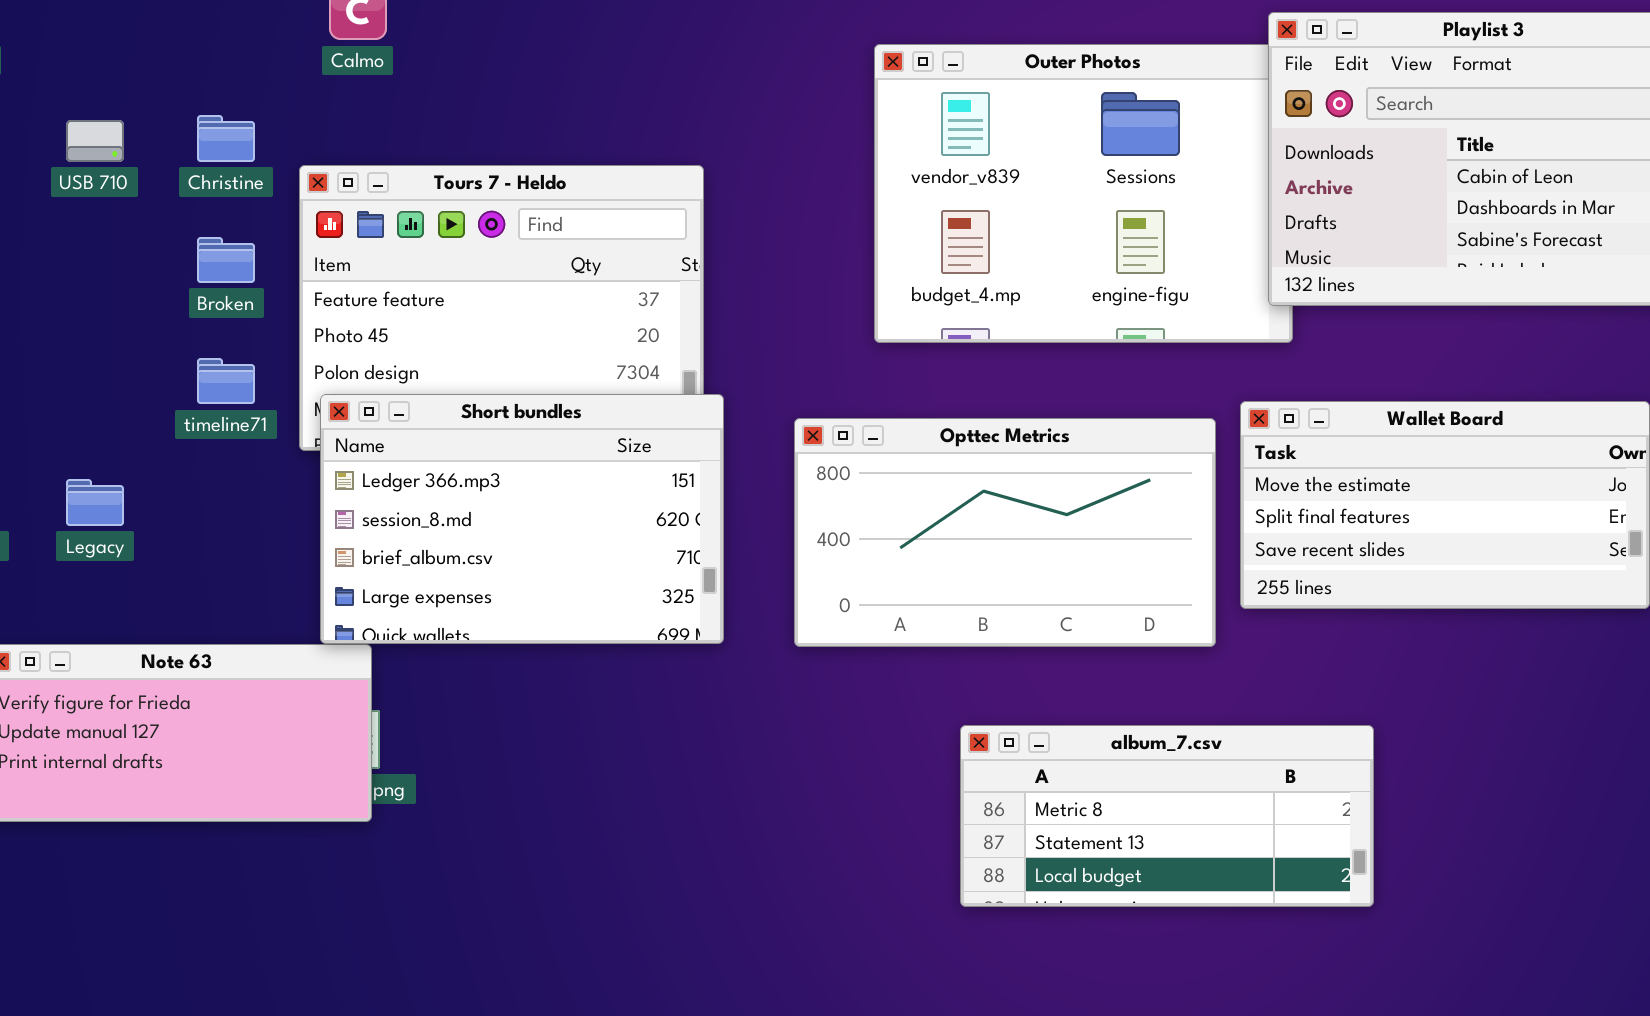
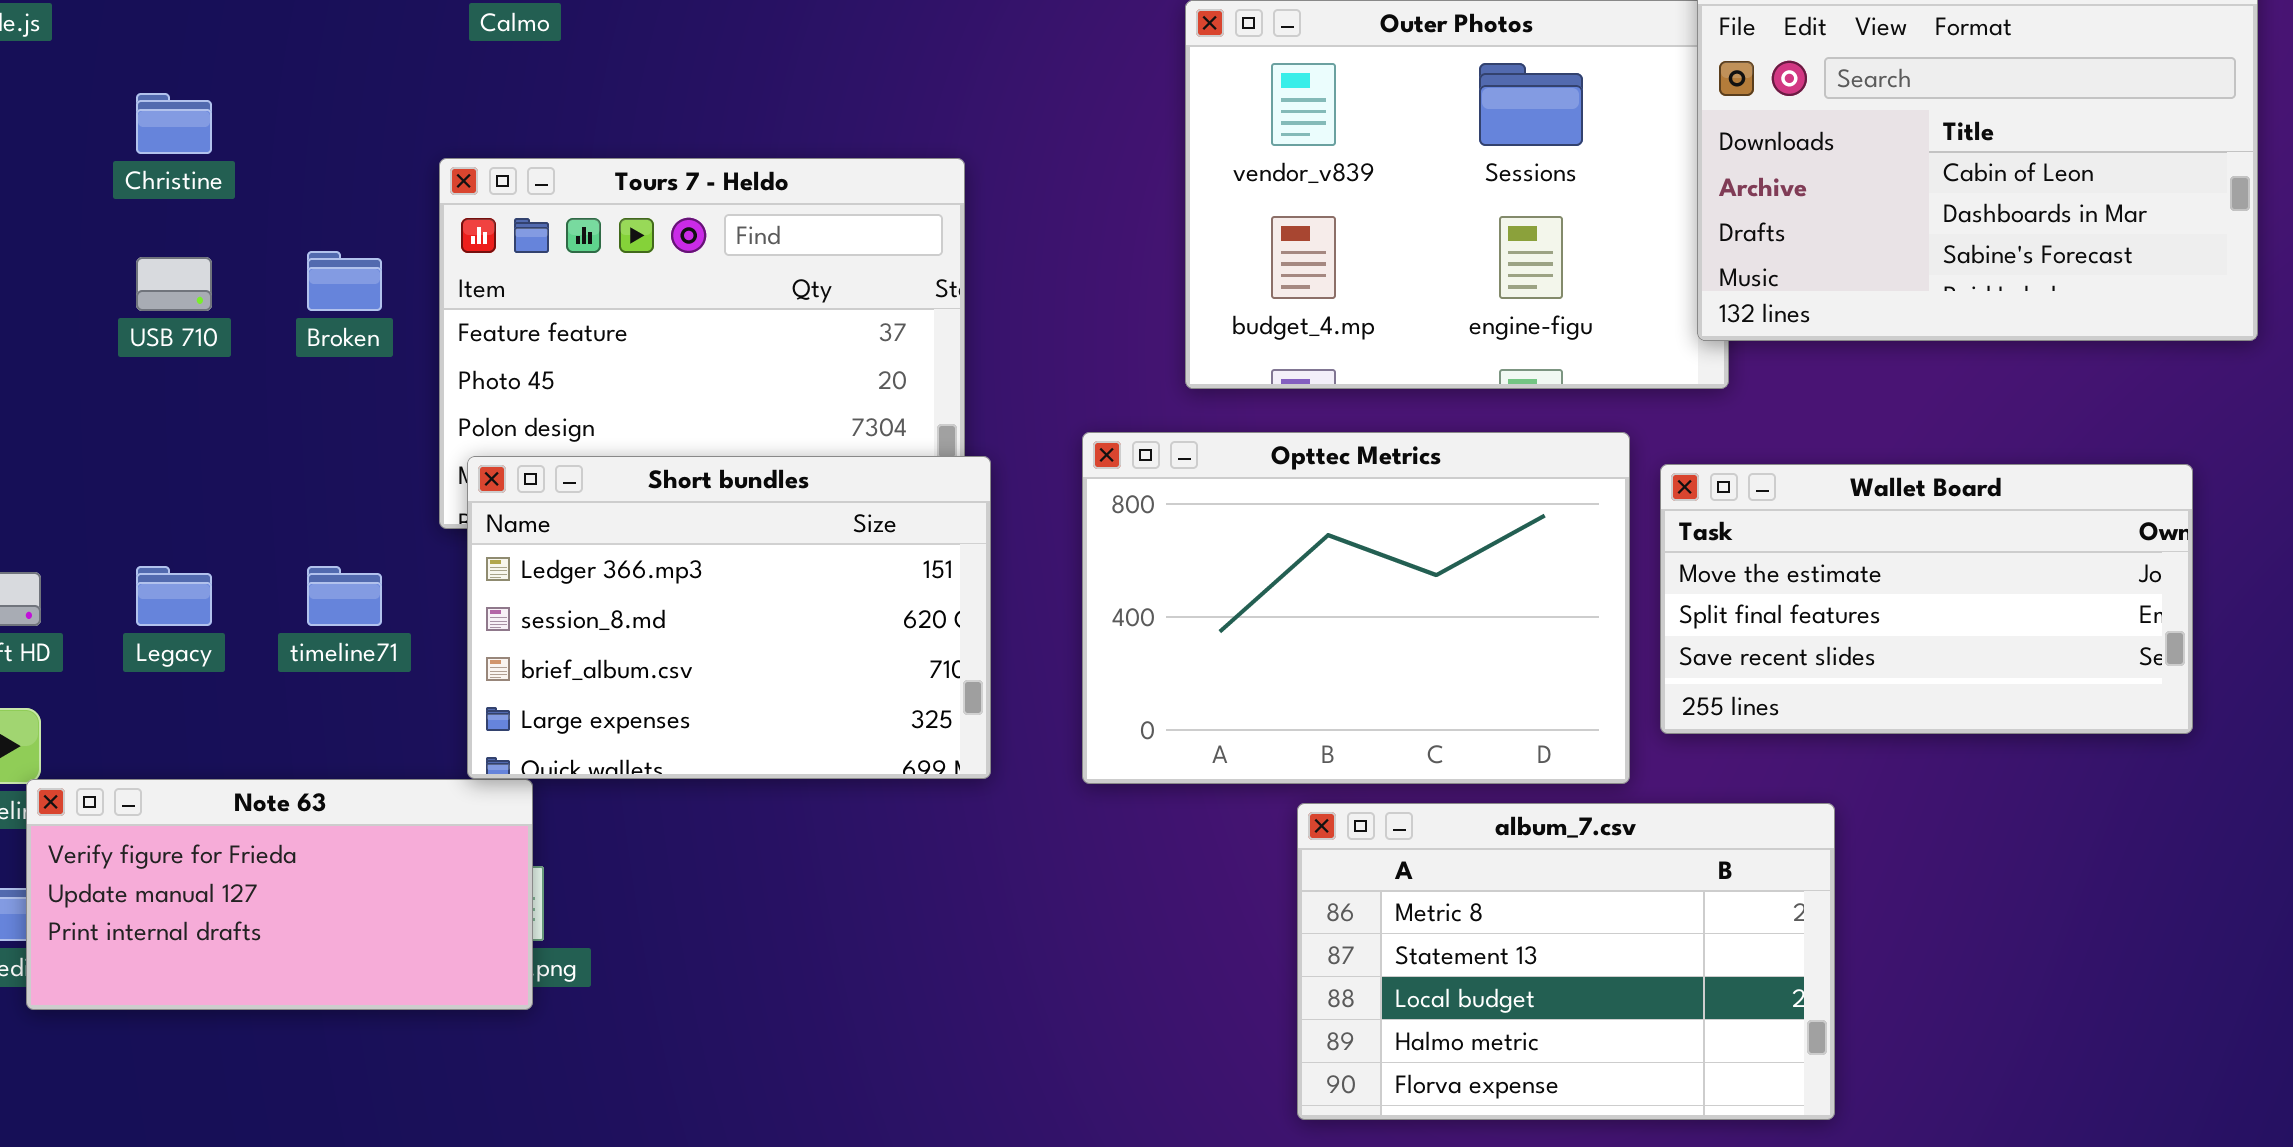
Christine: [197,115,255,162] -> [136,93,212,154], moved
USB 710: [66,120,124,162] -> [136,257,212,311], moved
timeline71: [197,358,255,404] -> [307,566,382,626], moved
Opttec Metrics: [794,418,1216,647] -> [1082,432,1630,784], resized
album_7.csv: [960,725,1374,907] -> [1297,803,1835,1120], resized

